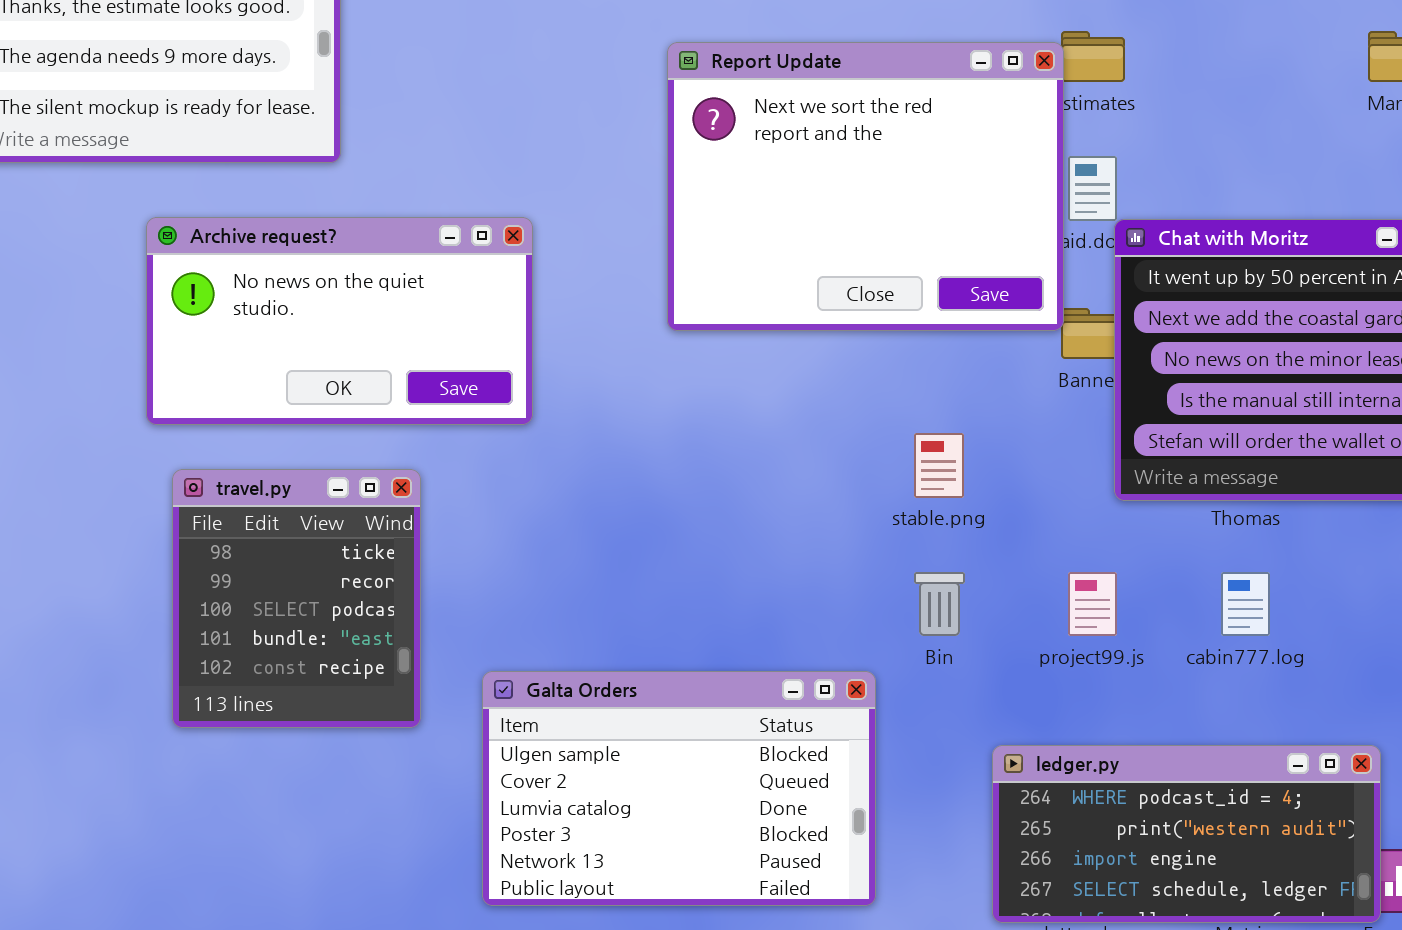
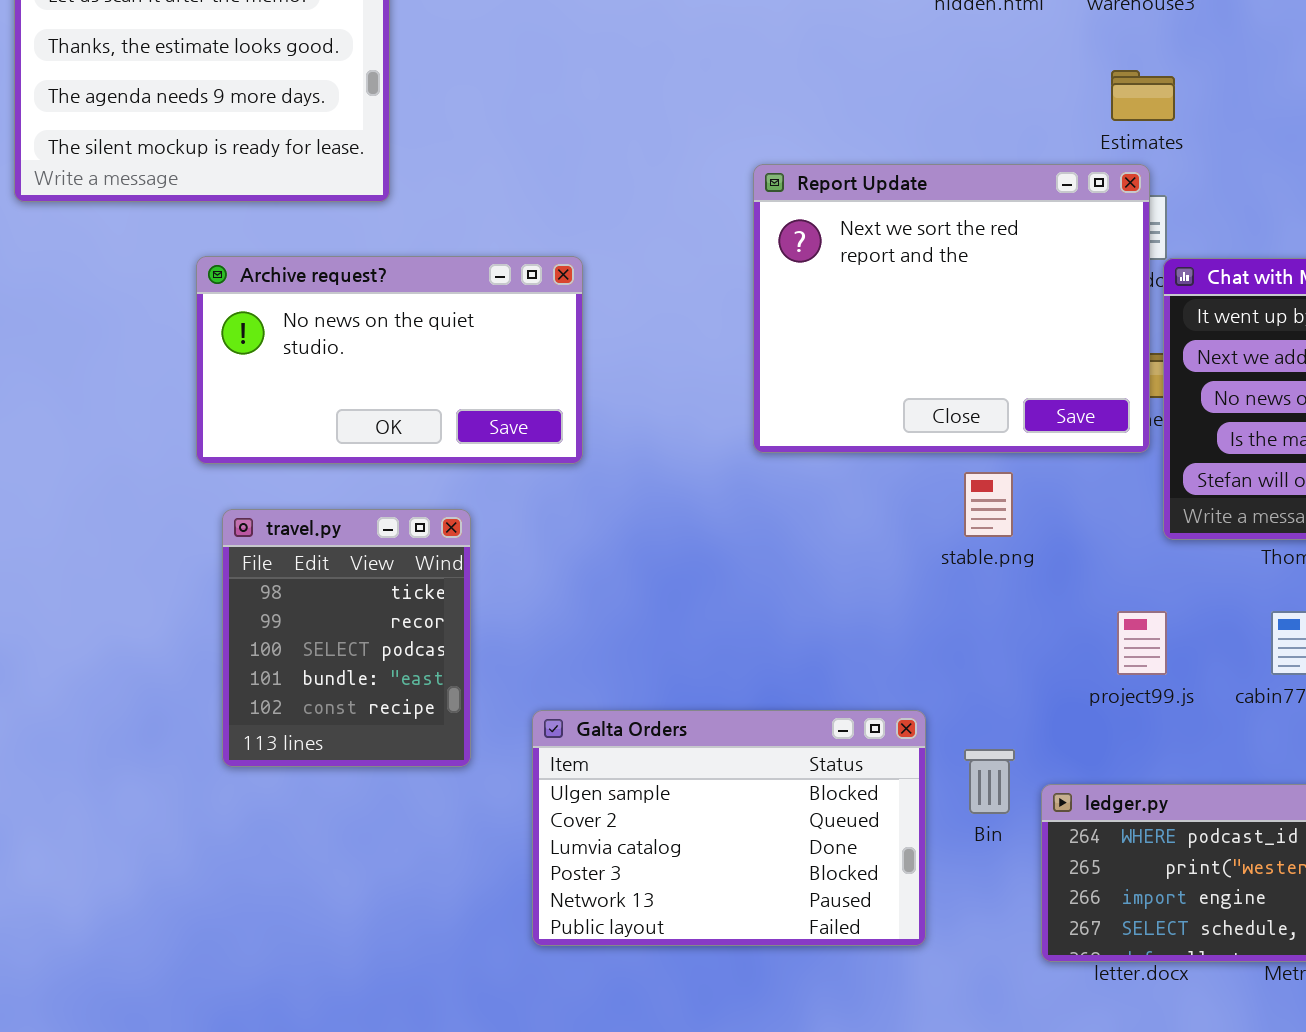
Report Update: [667,42,1064,331] -> [753,164,1150,453], moved
Bin: [914,572,965,636] -> [964,749,1015,814], moved

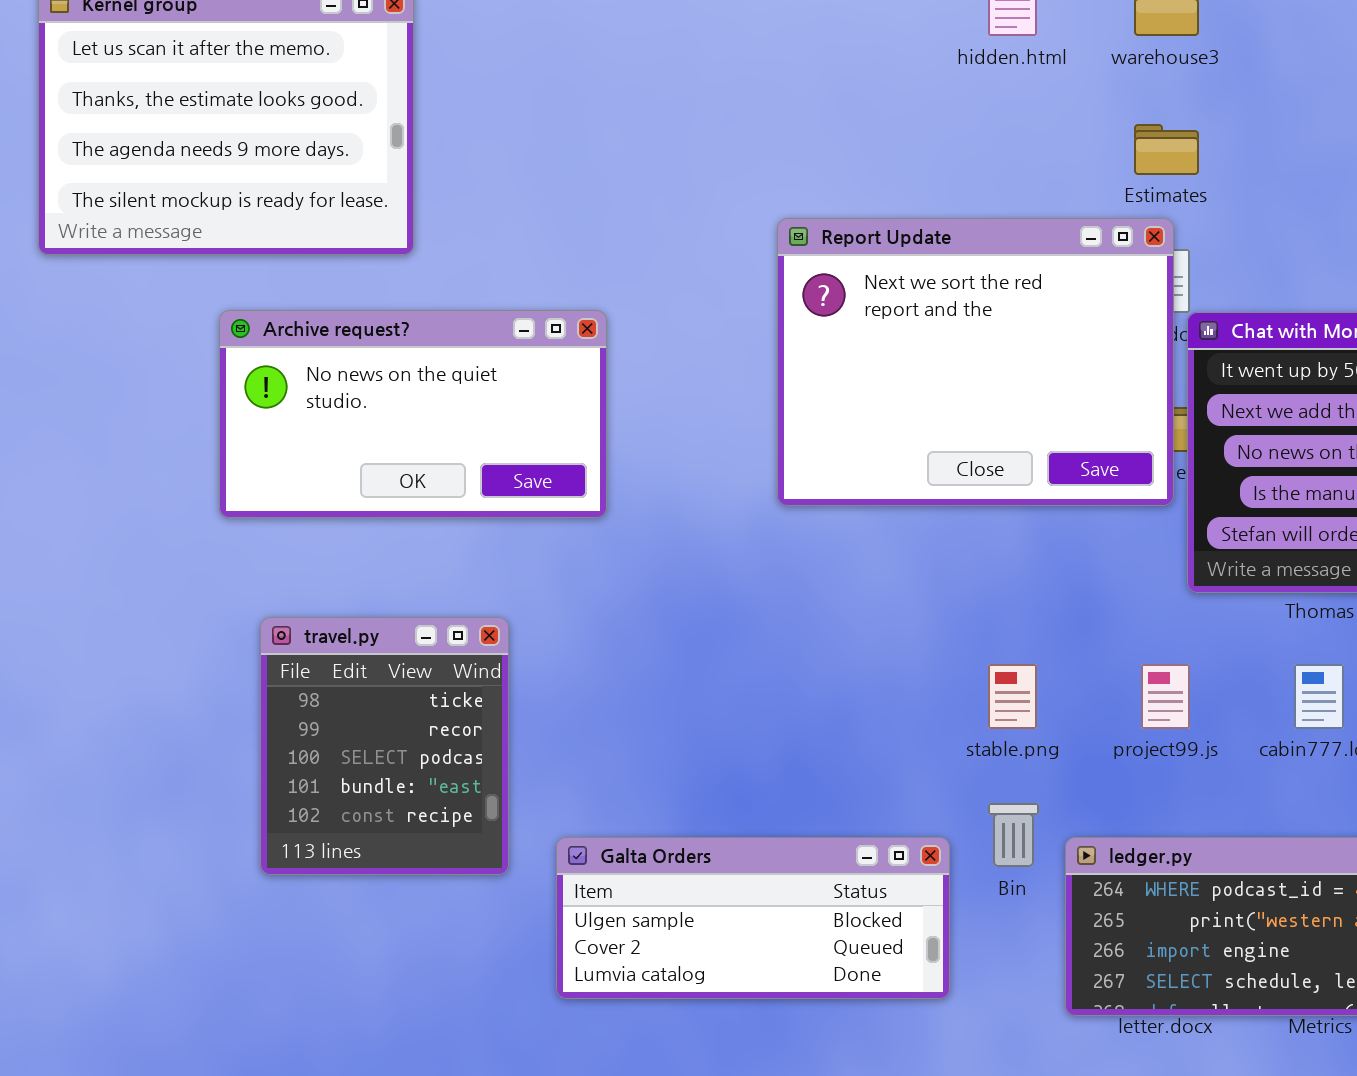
stable.png: [964,472,1013,537] -> [988,664,1037,729], moved
travel.py: [222,509,471,767] -> [260,617,509,875], moved
Galta Orders: [532,710,926,946] -> [556,837,950,999], resized

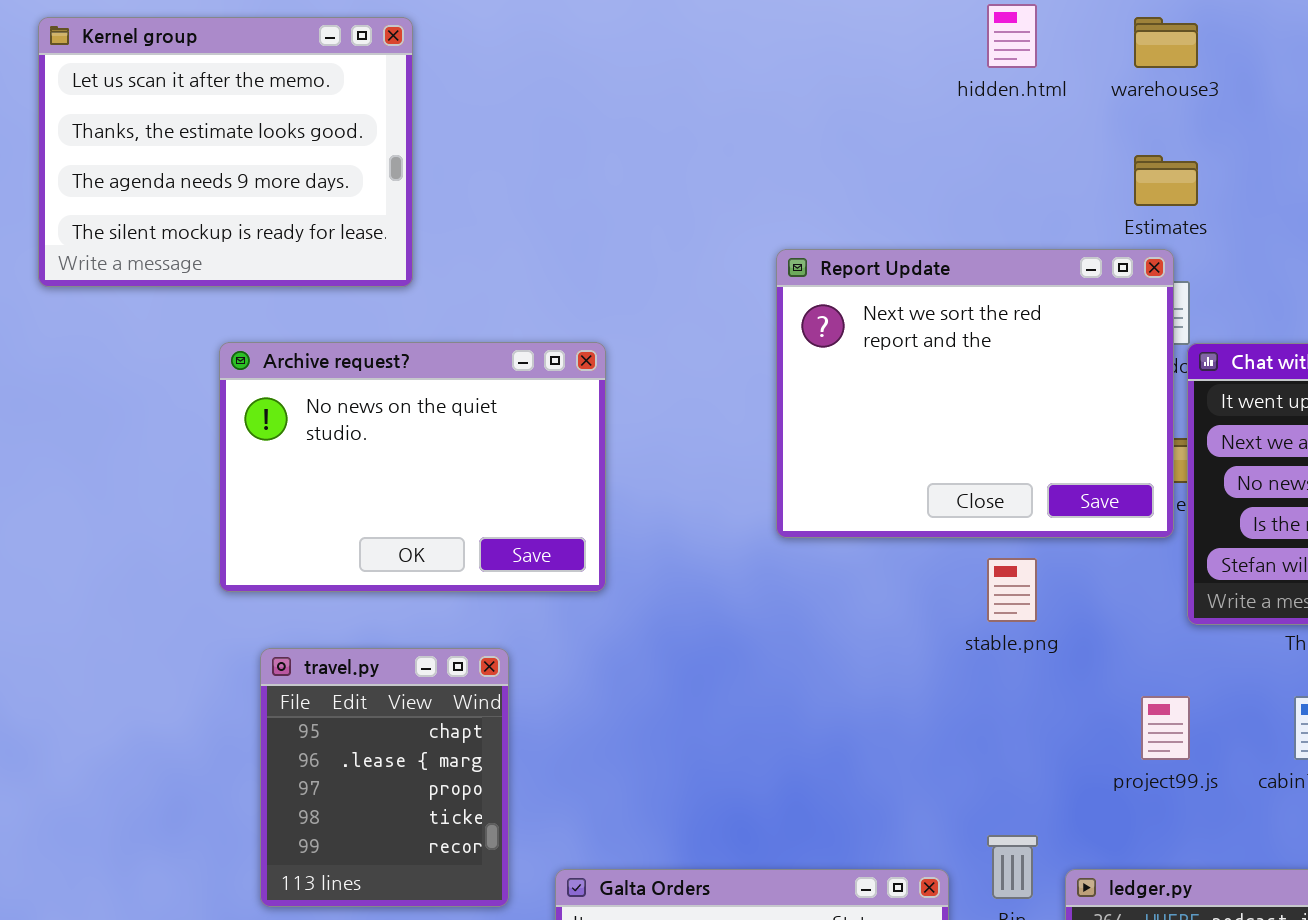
Archive request?: [219,310,607,518] -> [219,342,606,592], resized
travel.py: [260,617,509,875] -> [260,648,509,907], scrolled up 3 rows
stable.png: [988,664,1037,729] -> [987,558,1037,622], moved

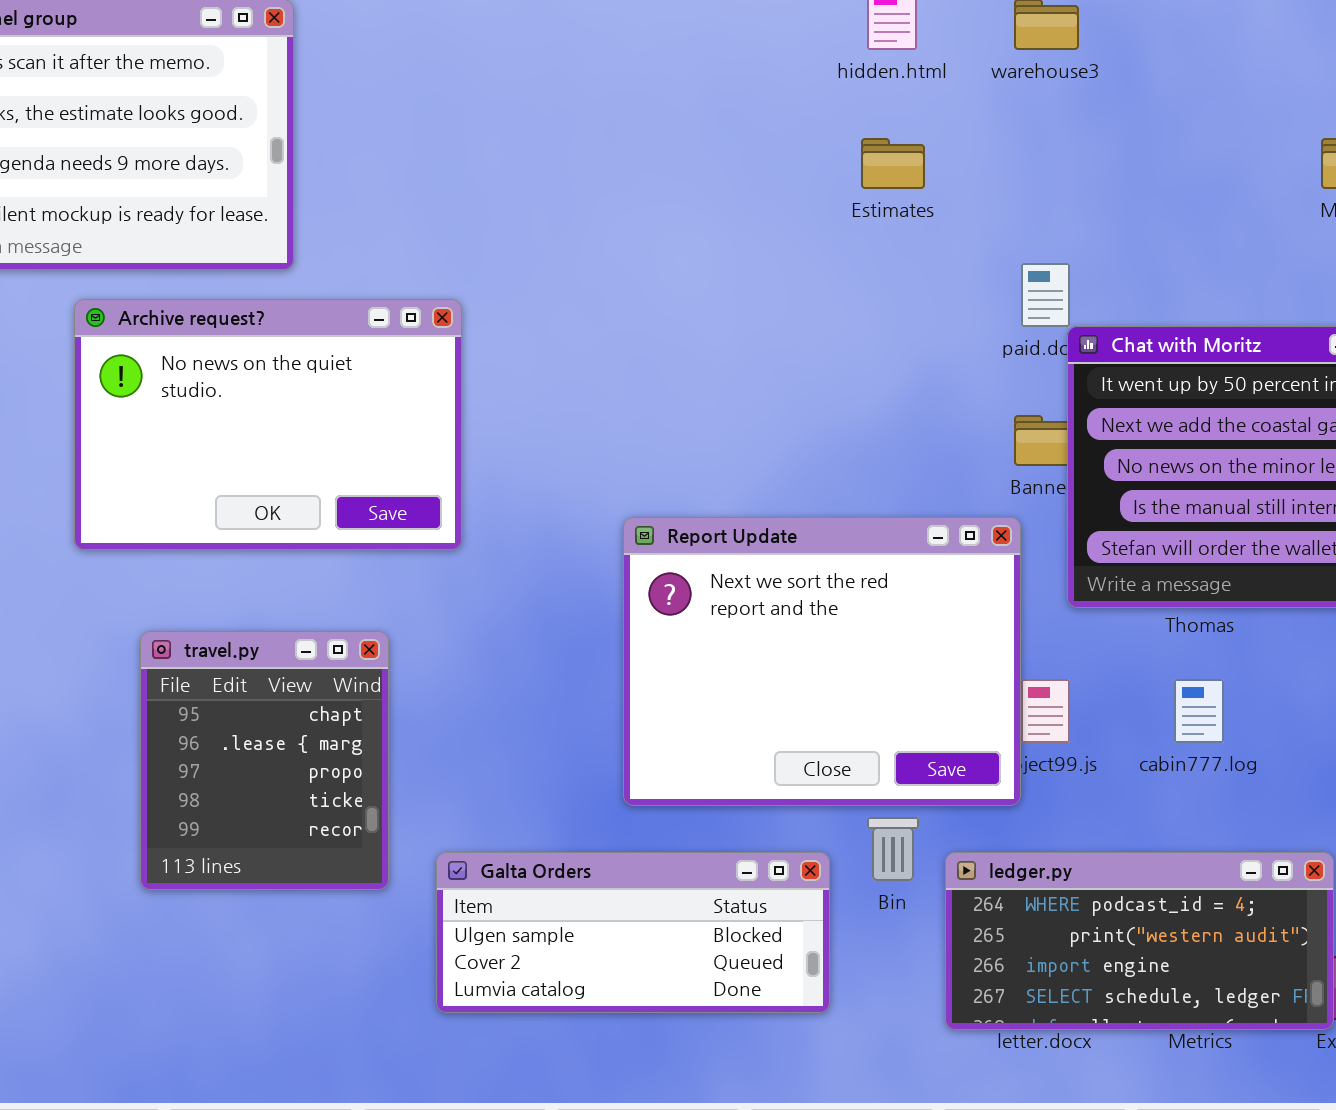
Estimates: [1134,155,1198,206] -> [861,138,925,189], moved
Report Update: [776,249,1174,538] -> [623,517,1021,806], moved
Archive request?: [219,342,606,592] -> [74,299,462,550], moved

